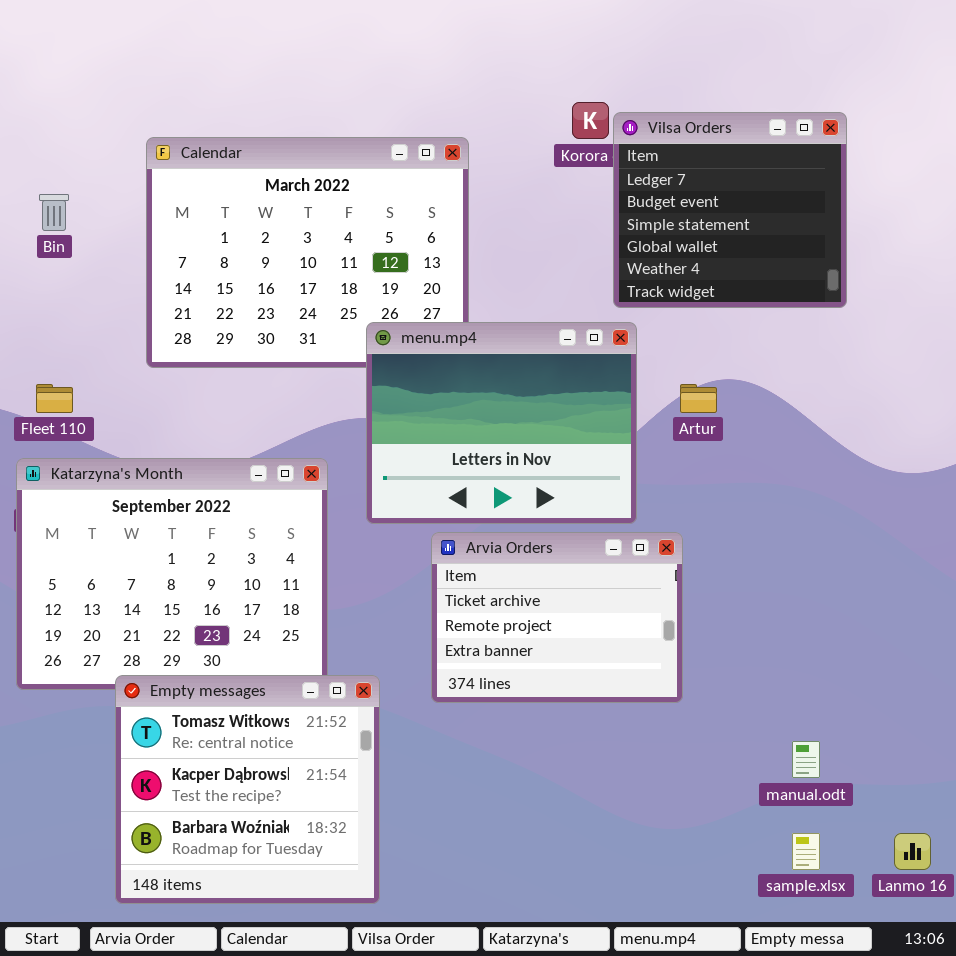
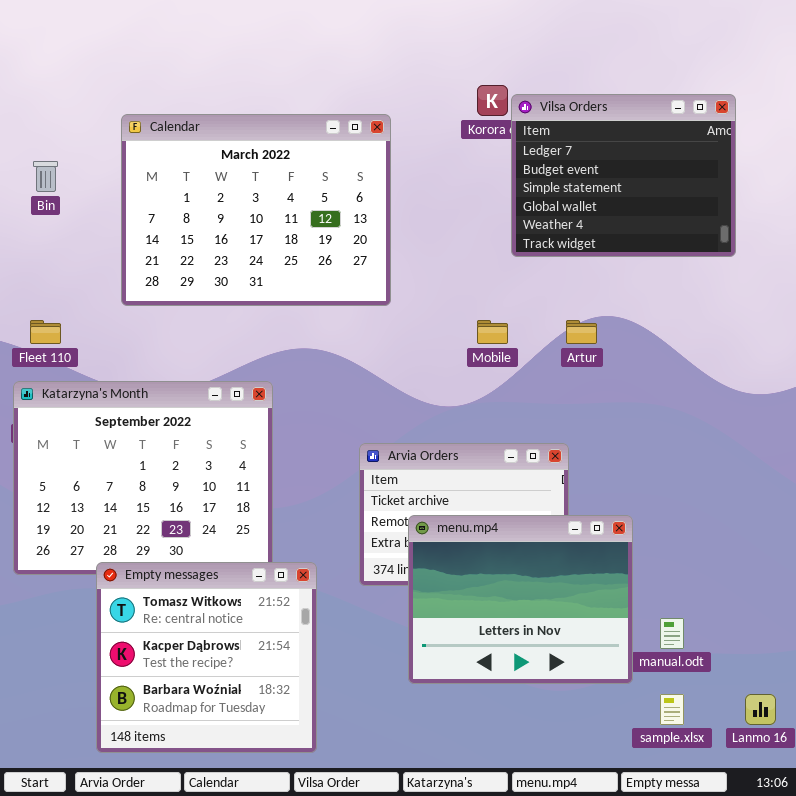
Vilsa Orders: [613,112,847,308] -> [511,94,736,257], resized
menu.mp4: [366,322,637,524] -> [408,515,633,684], moved

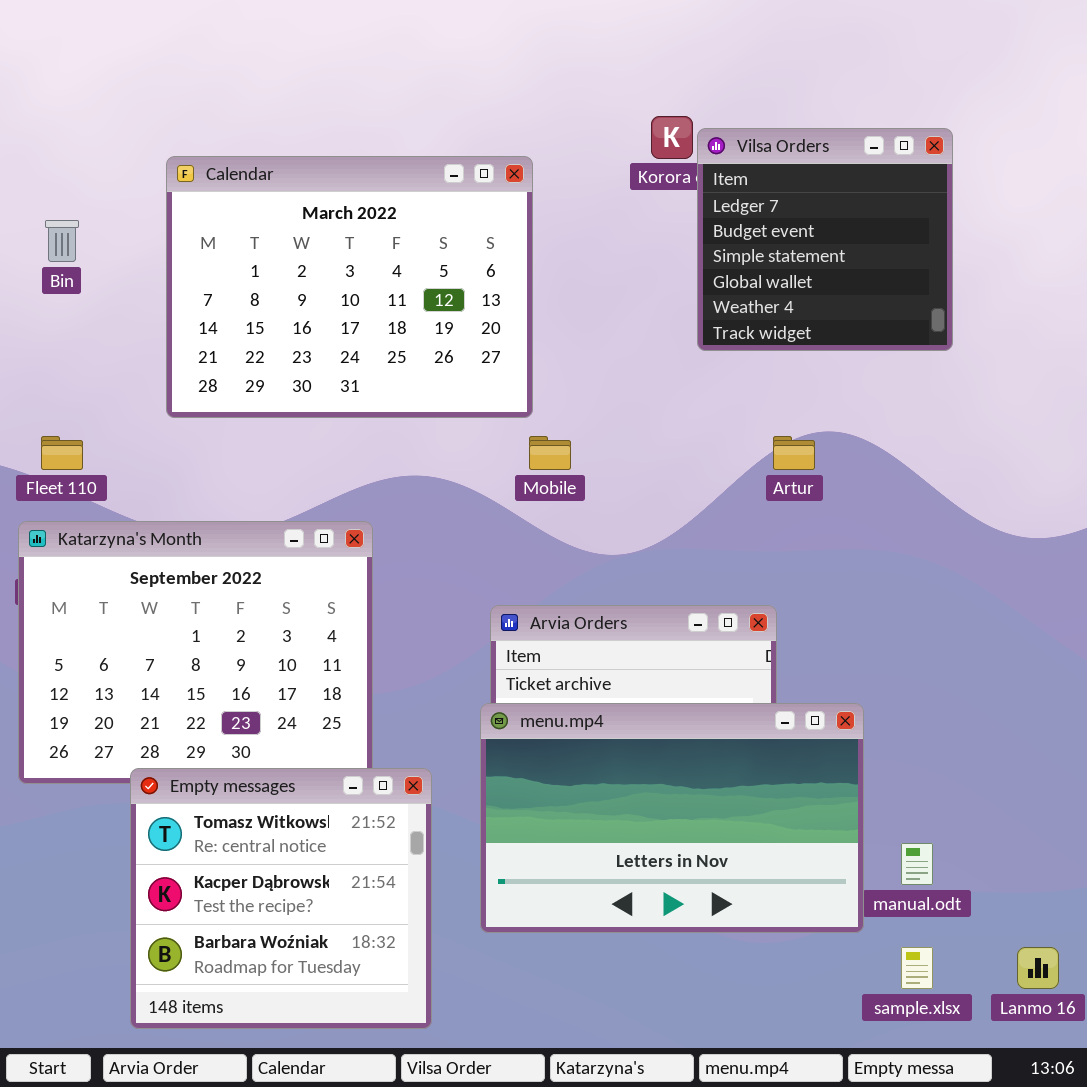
Vilsa Orders: [511,94,736,257] -> [697,128,953,351], resized
Mobile: [477,320,508,344] -> [529,436,571,470], moved
menu.mp4: [408,515,633,684] -> [480,703,864,933], resized

